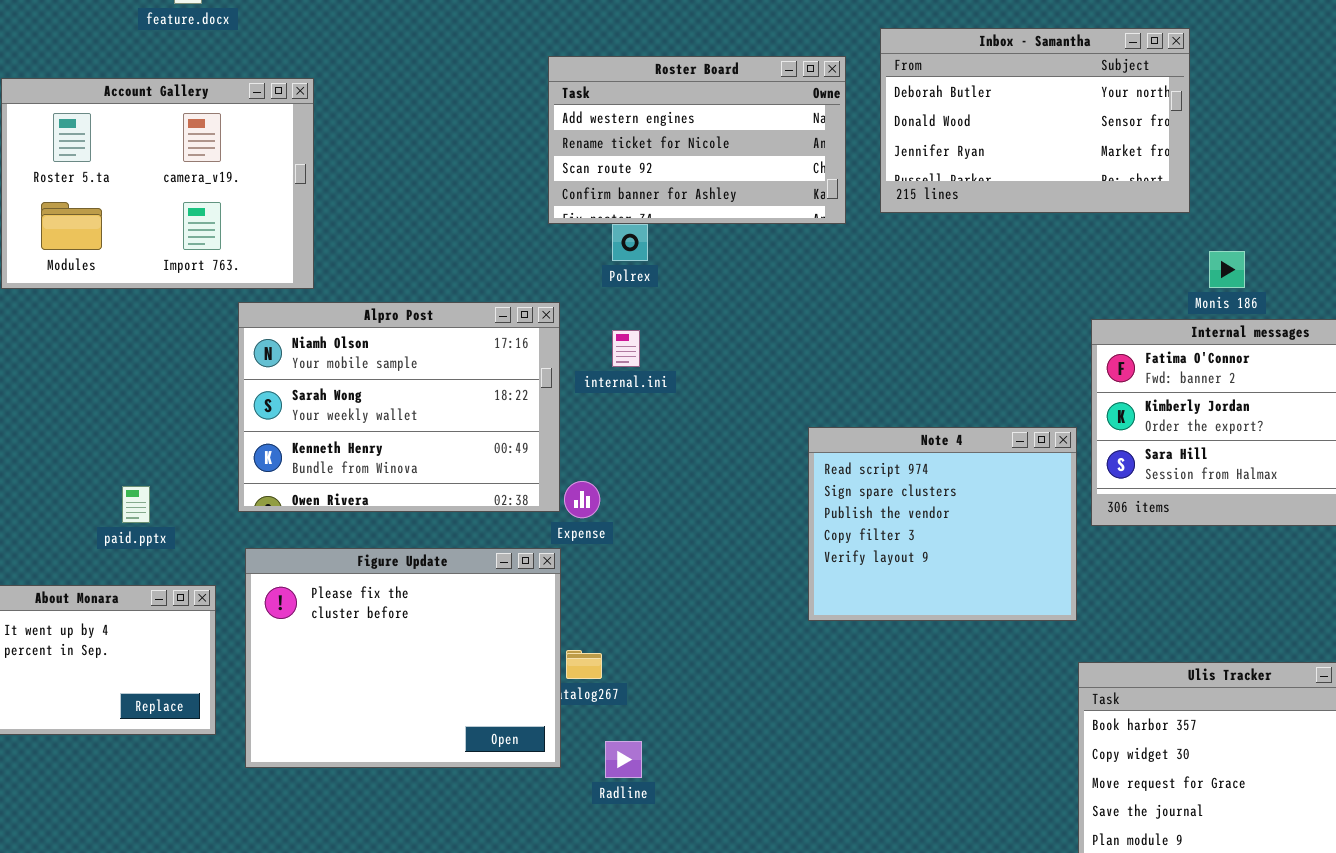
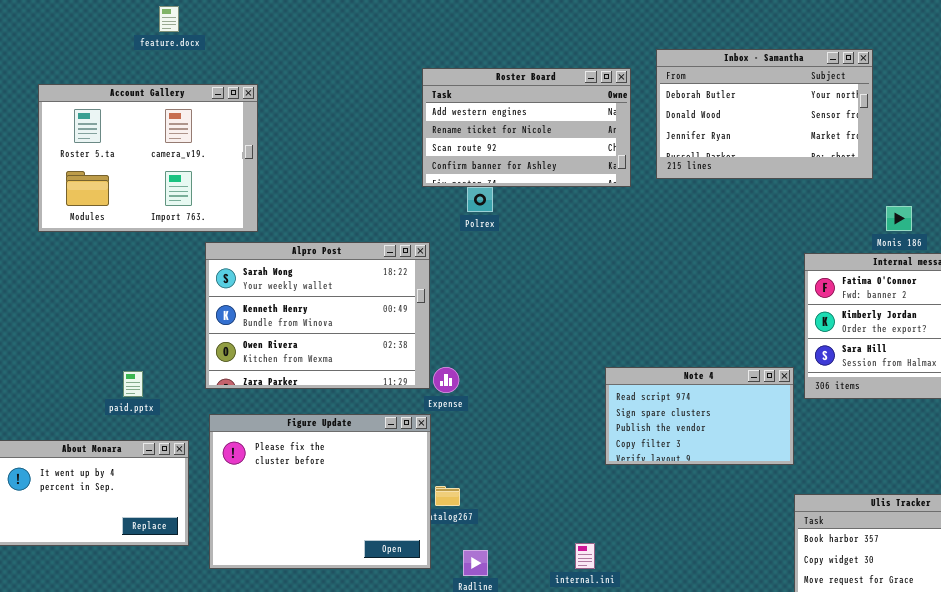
Alpro Post: [238,302,560,512] -> [205,242,430,389], scrolled down 1 row
internal.ini: [612,330,640,367] -> [575,543,595,569], moved
Note 4: [808,427,1077,621] -> [605,367,794,465], resized

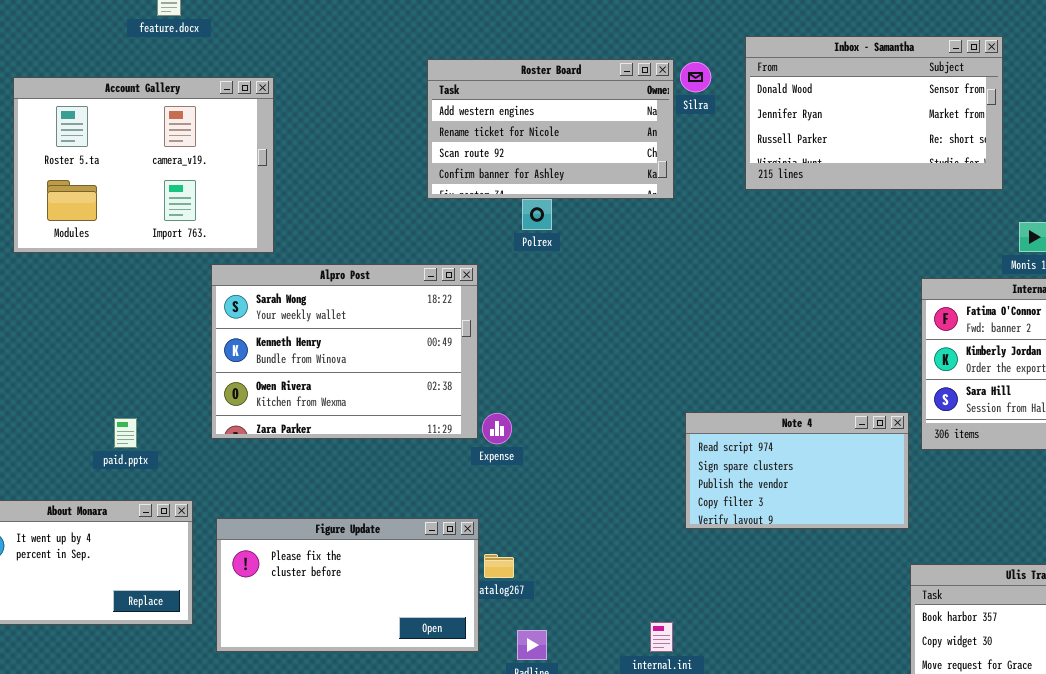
Inbox - Samantha: [656,49,873,179] -> [745,36,1003,190], scrolled down 1 row
Roster Board: [422,68,631,187] -> [427,59,674,199], moved
Figure Update: [209,414,431,569] -> [216,518,479,652], resized

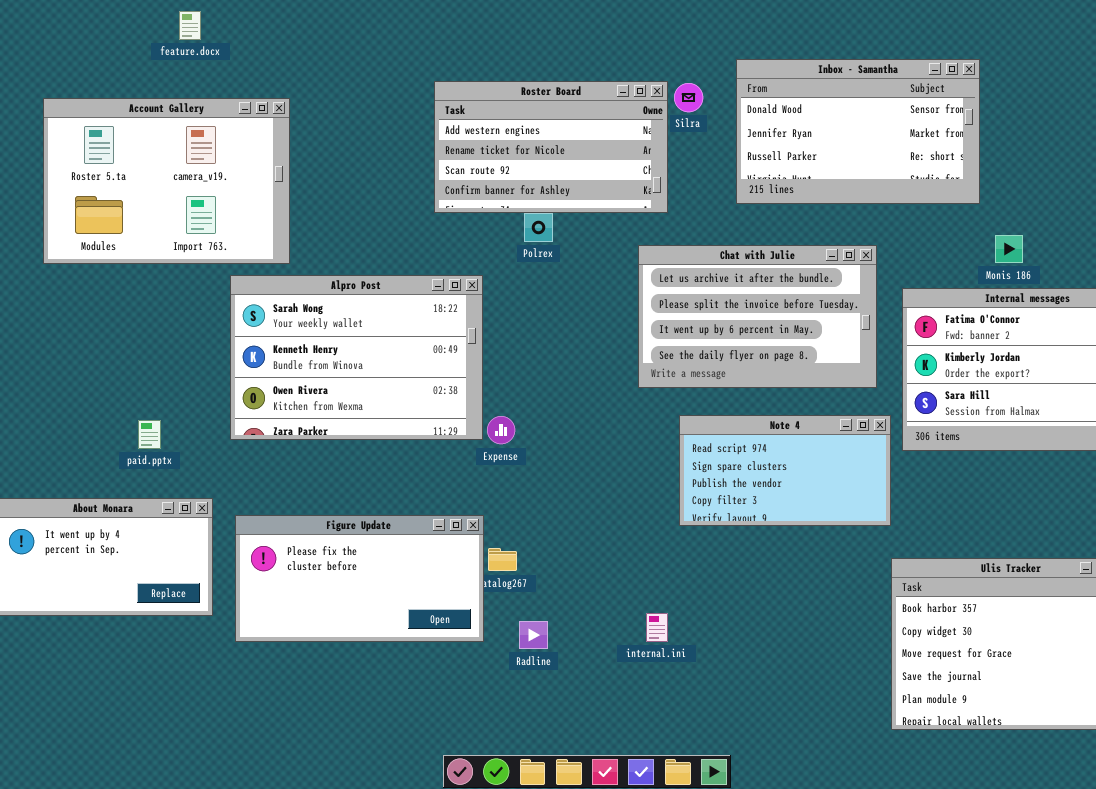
Chat with Julie: none -> [638,245,877,388], opened

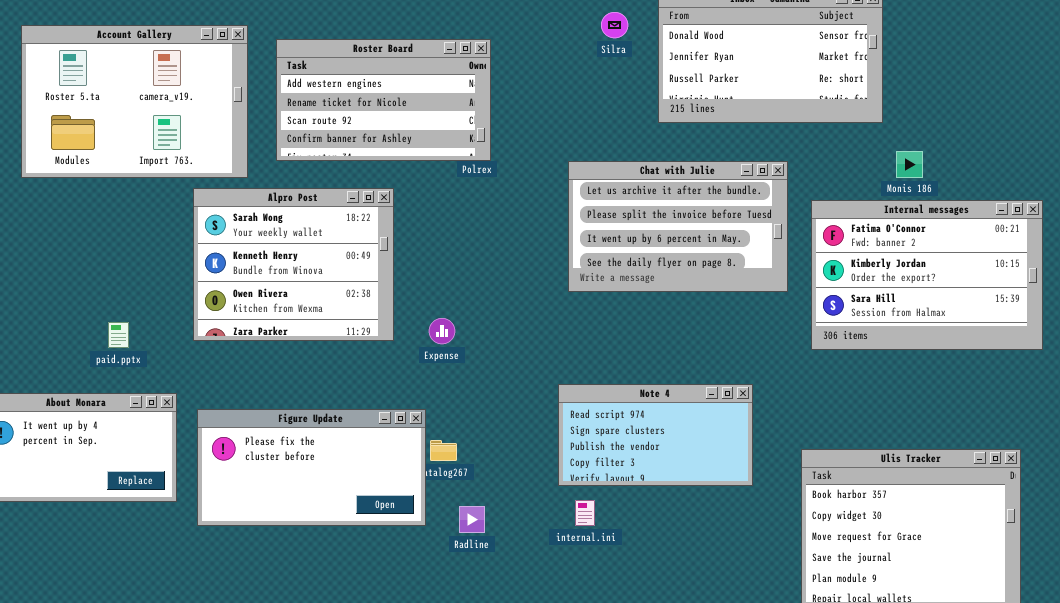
Roster Board: [434,81,668,213] -> [276,39,491,161], moved
Alpro Post: [230,275,483,440] -> [193,188,394,341], resized
Note 4: [679,415,891,526] -> [558,384,753,486], moved

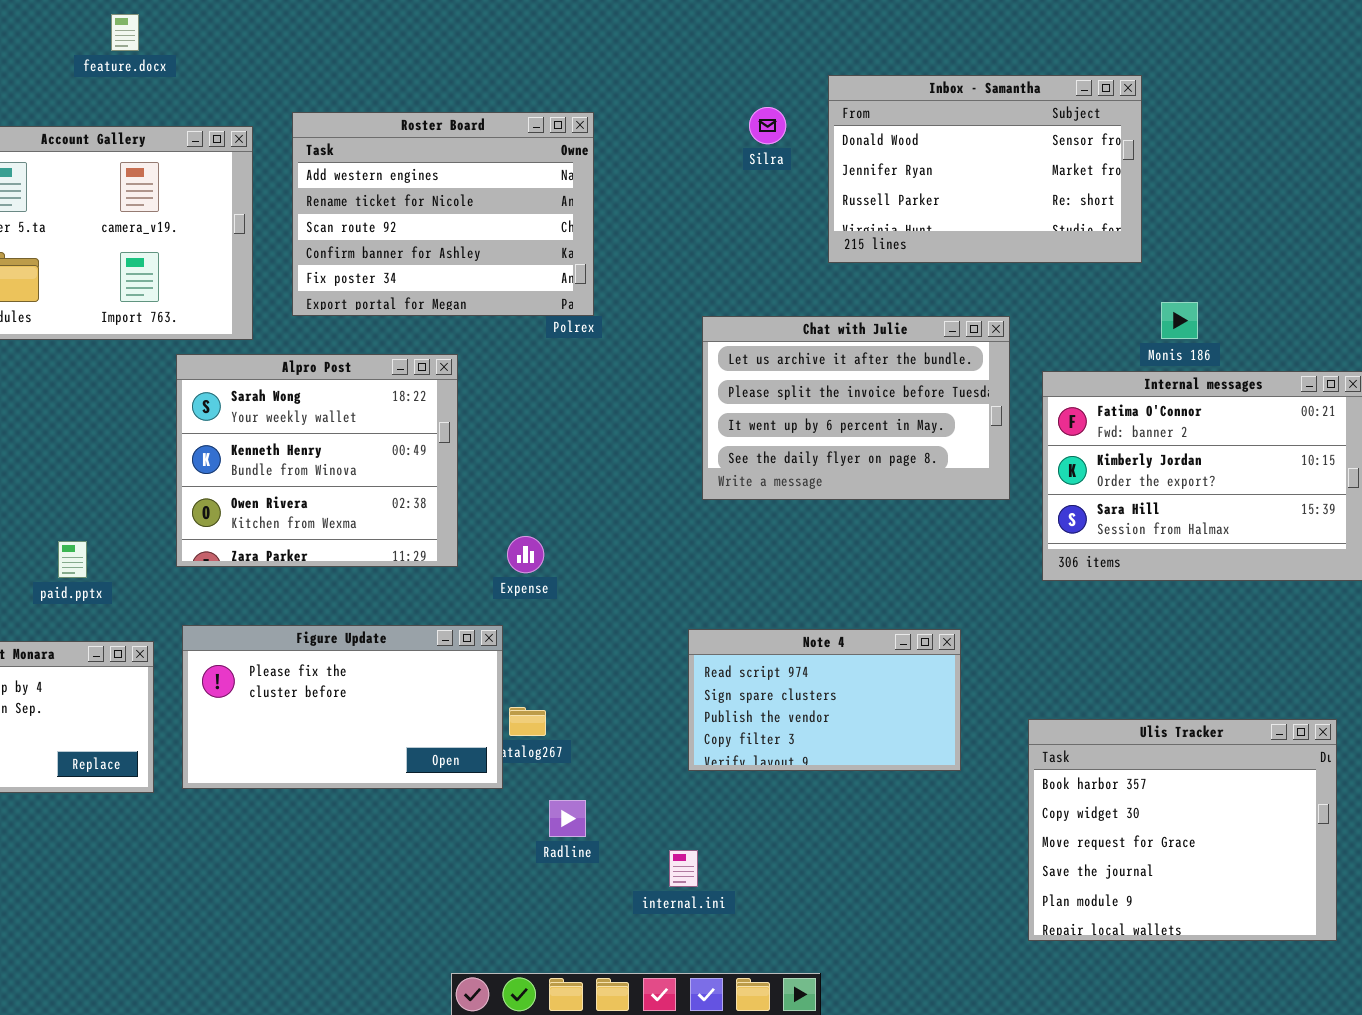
Roster Board: [276,39,491,161] -> [292,112,594,316], resized
Figure Update: [197,409,426,526] -> [182,625,503,789], moved
internal.ini: [575,500,595,526] -> [669,850,698,887], moved

